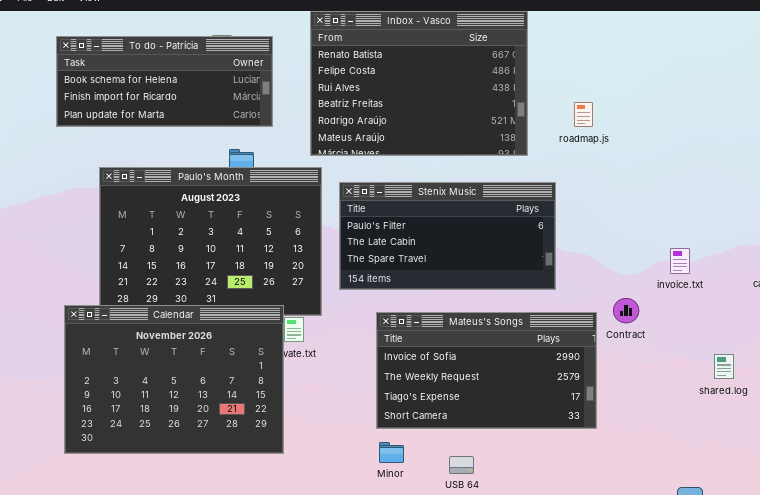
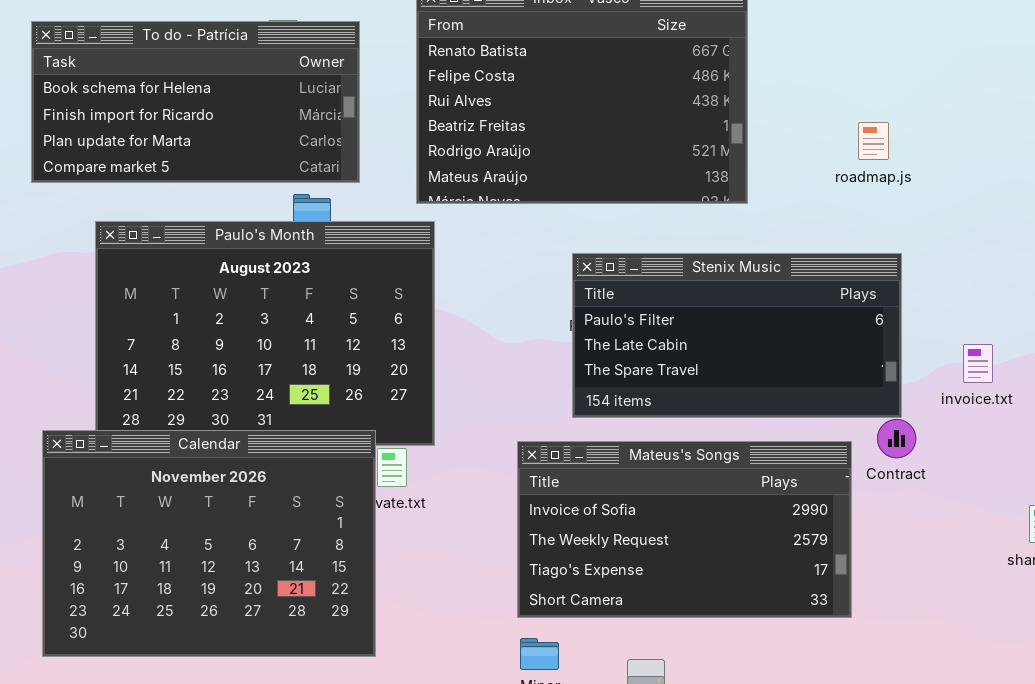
To do - Patrícia: [56,36,273,127] -> [31,21,360,183], resized
roadmap.js: [574,102,593,127] -> [858,122,889,160], moved
Stenix Music: [339,182,556,290] -> [572,253,902,418], moved

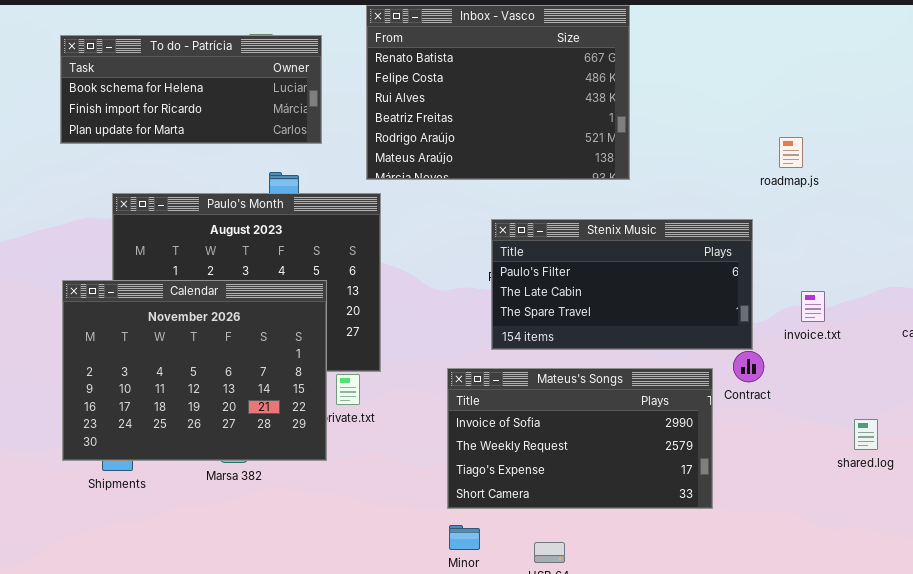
To do - Patrícia: [31,21,360,183] -> [60,35,322,144], resized
roadmap.js: [858,122,889,160] -> [779,137,803,168], moved
Calendar: [42,430,376,657] -> [62,280,327,461], moved

